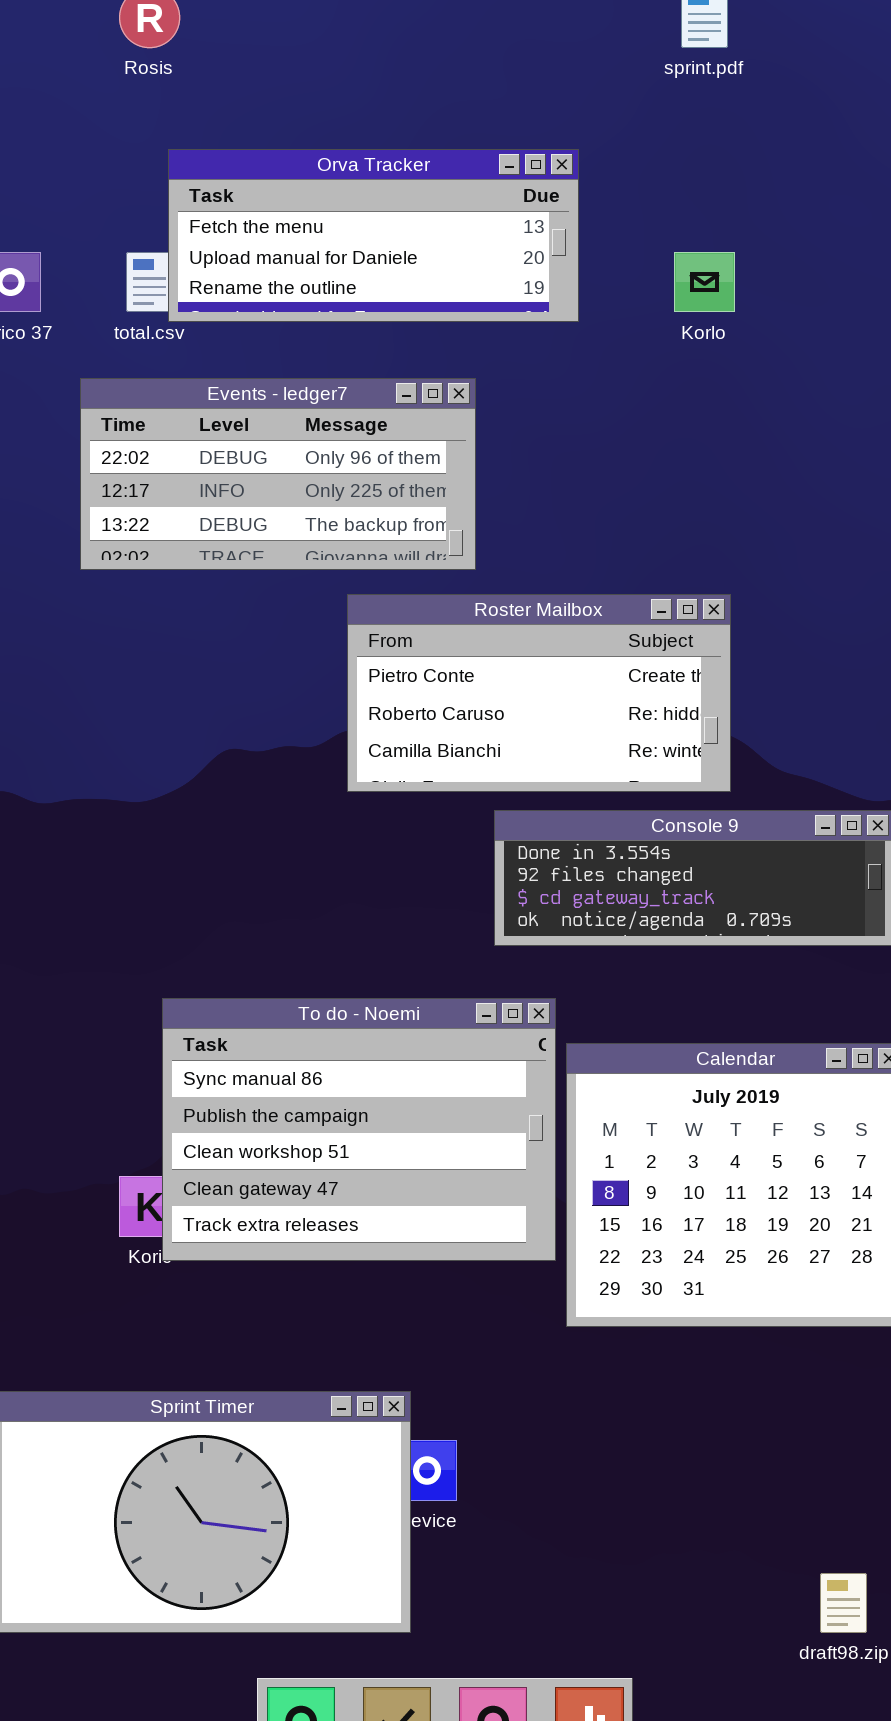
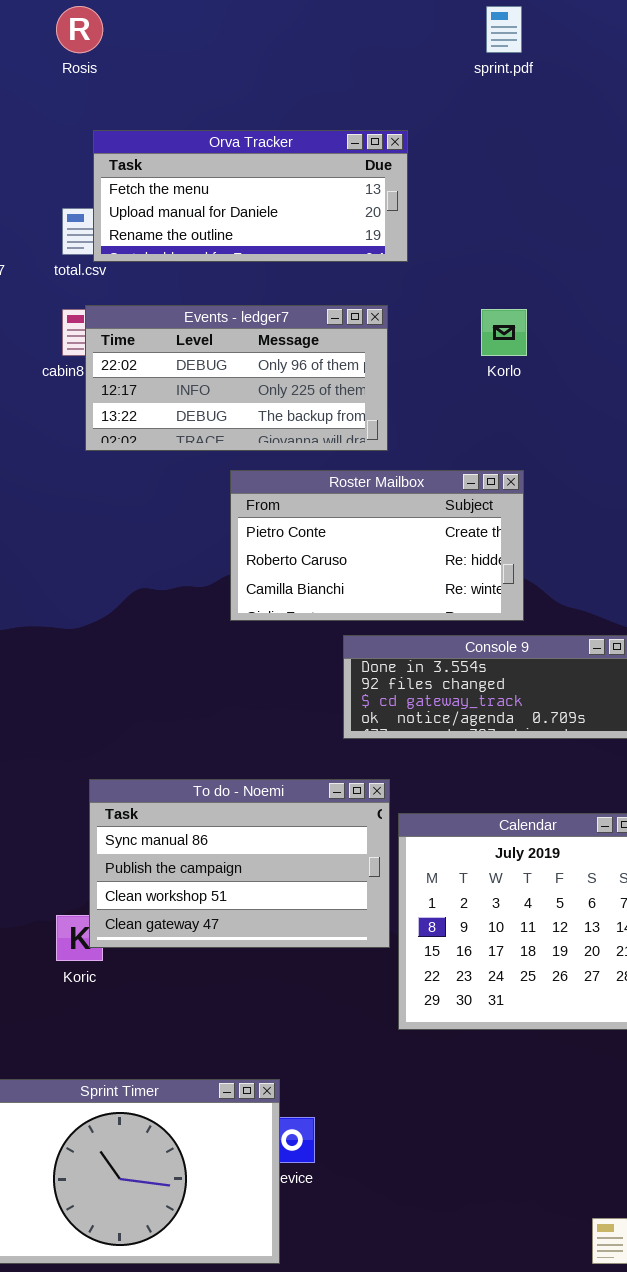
Korlo: [674,252,735,312] -> [481,309,527,356], moved
Events - ledger7: [80,378,476,570] -> [85,305,388,451], moved
To do - Noemi: [162,998,556,1261] -> [89,779,390,948], resized

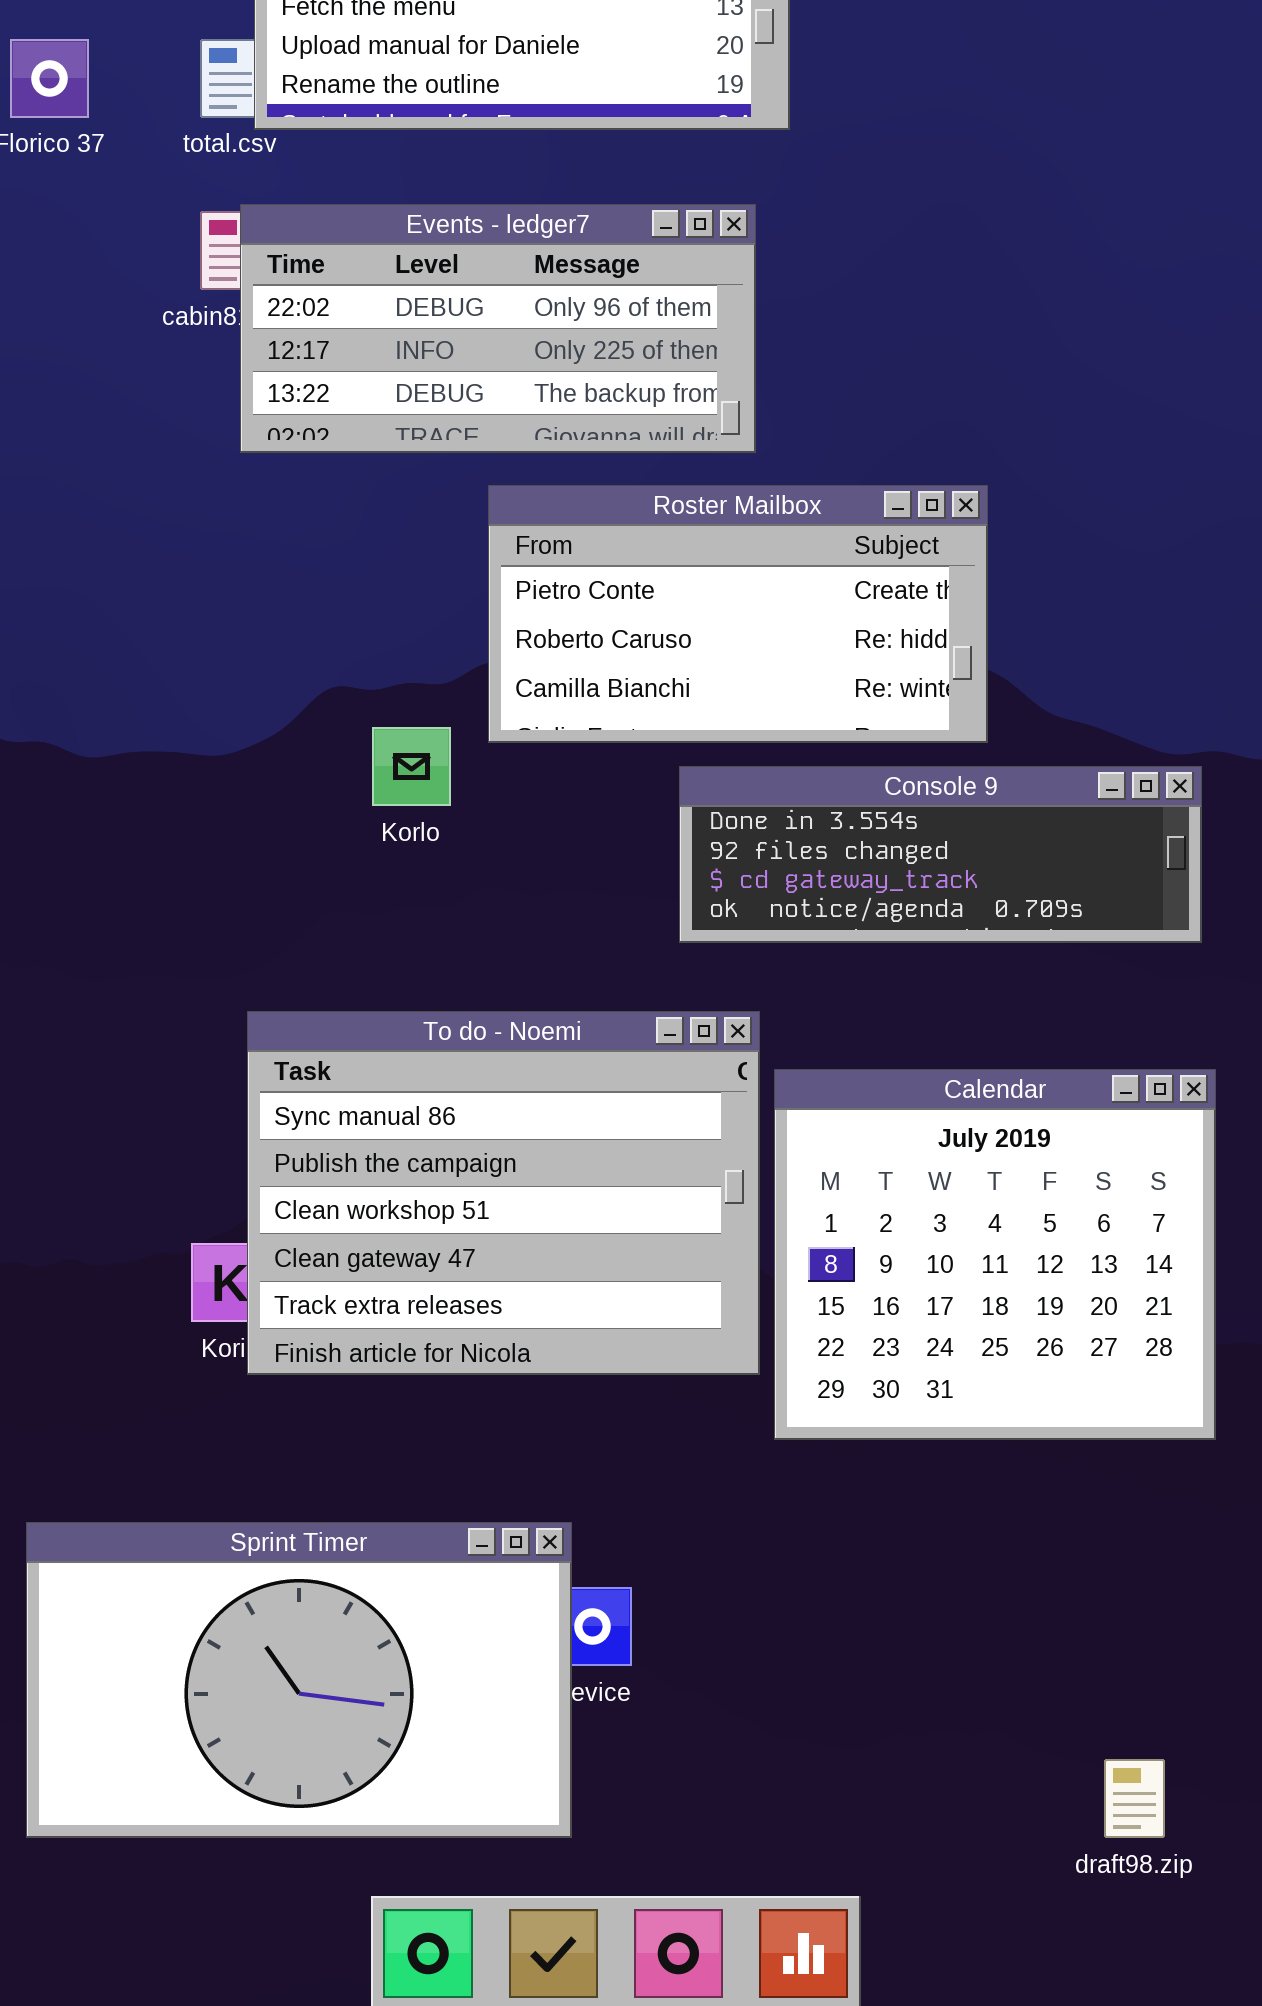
Korlo: [481,309,527,356] -> [372,727,451,806], moved
To do - Noemi: [89,779,390,948] -> [247,1011,760,1375], resized

